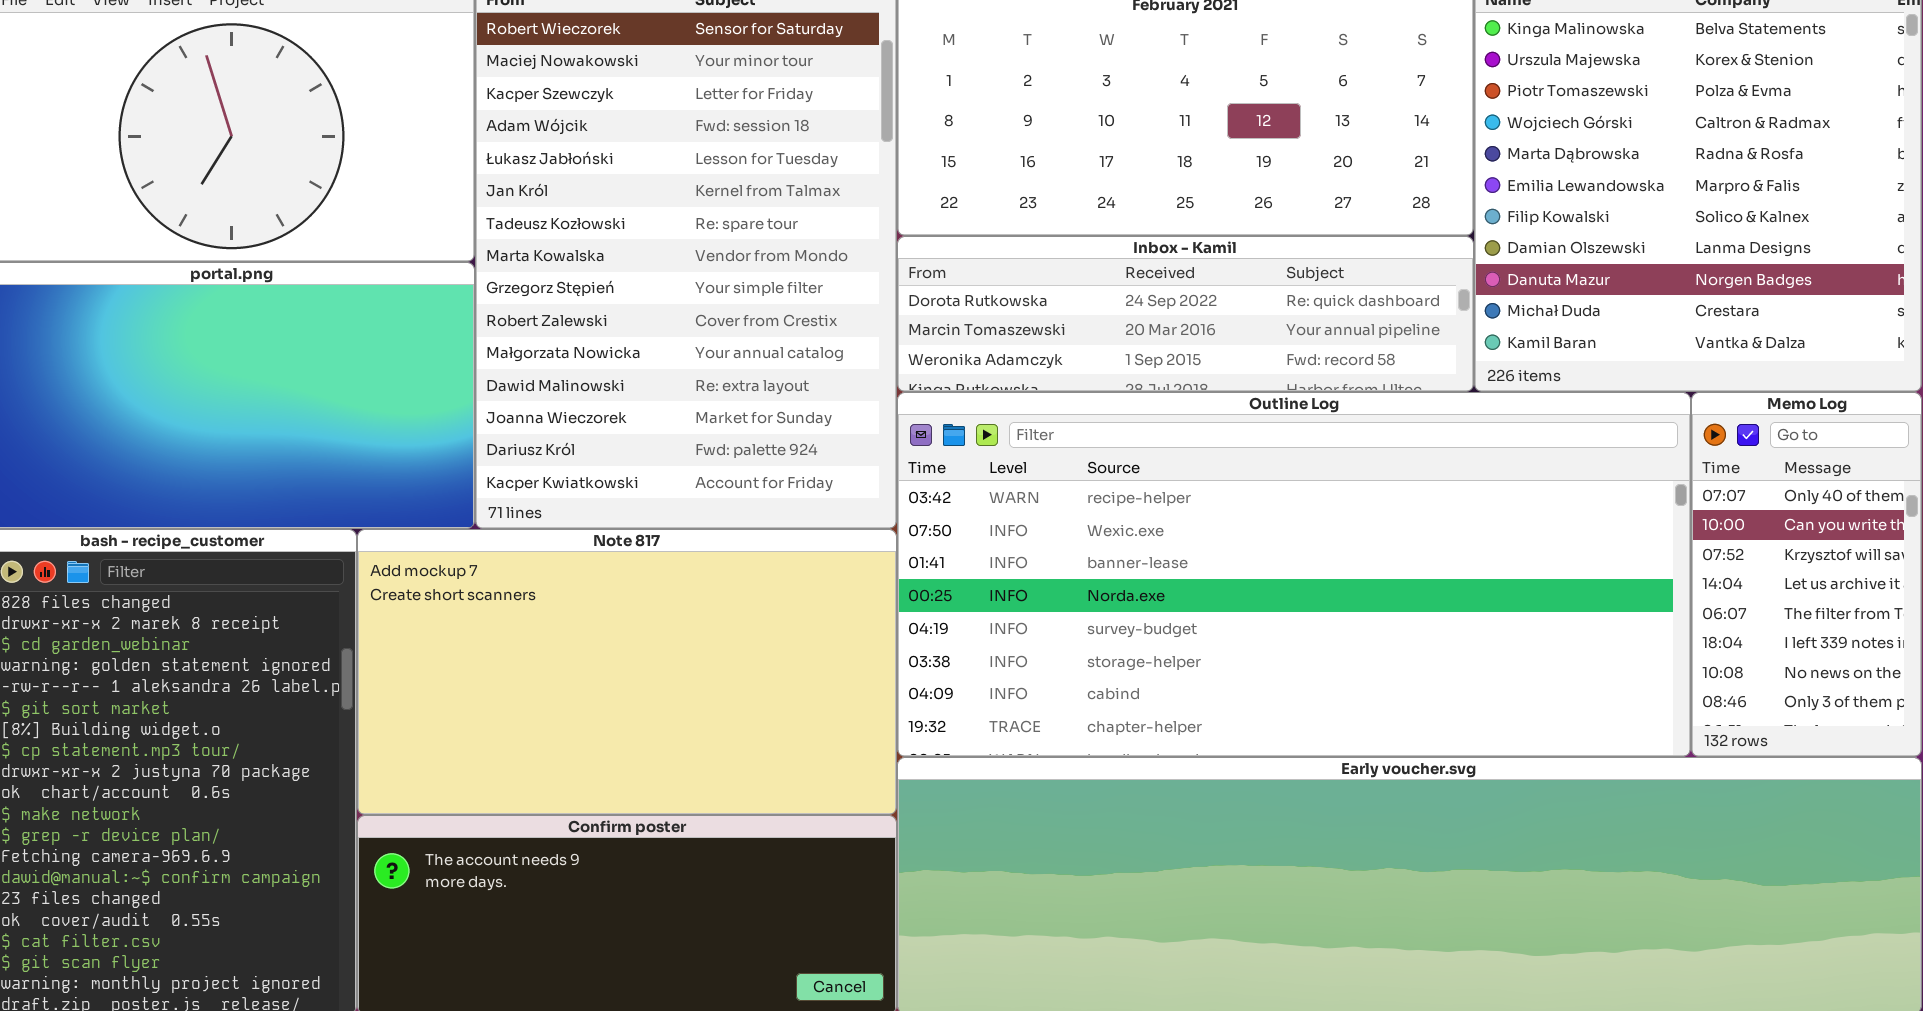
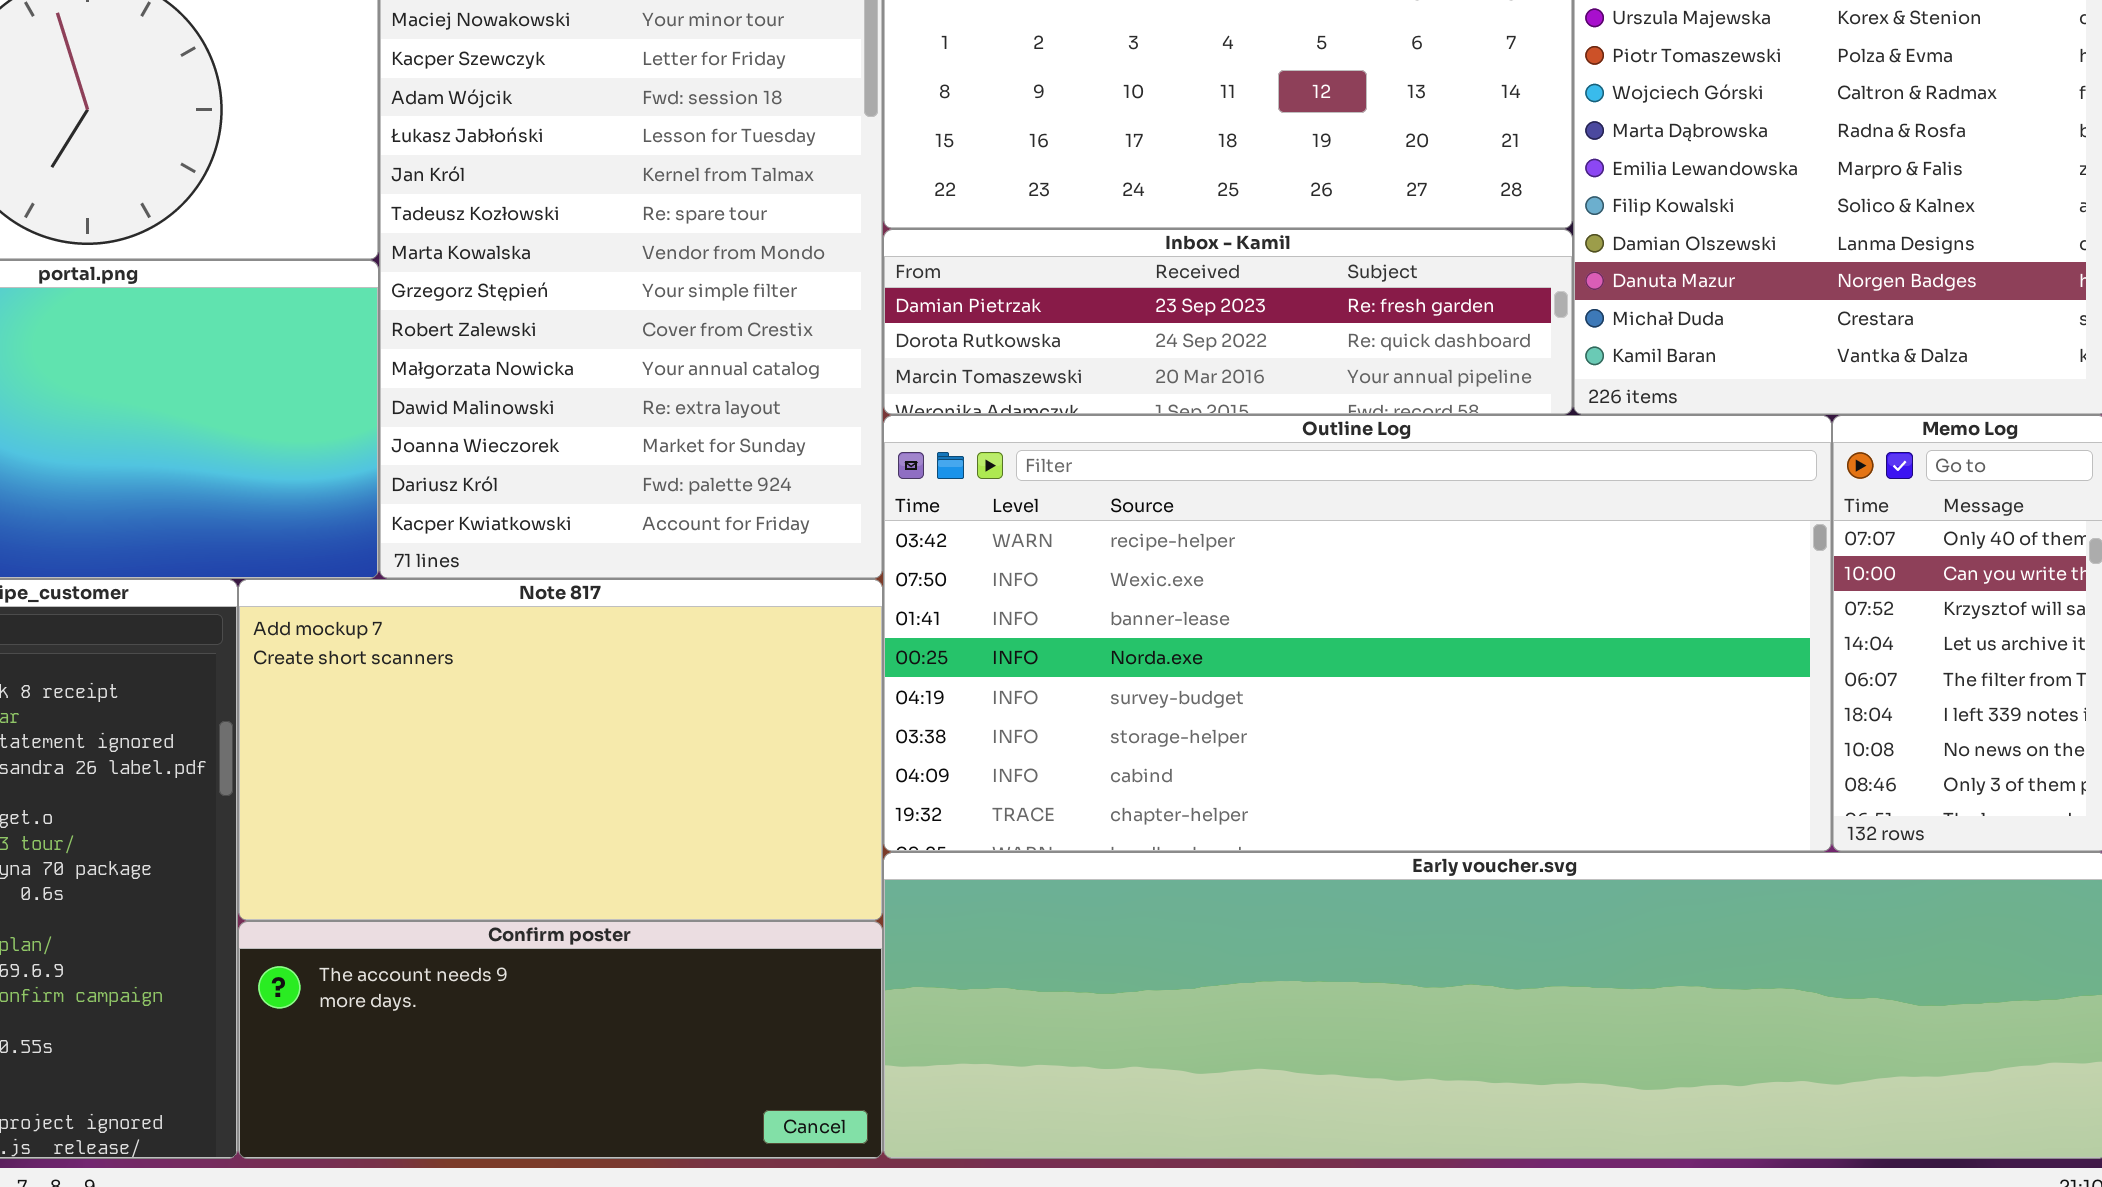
Inbox - Kamil: [897,236,1474,392] -> [883,229,1573,415], scrolled up 1 row

